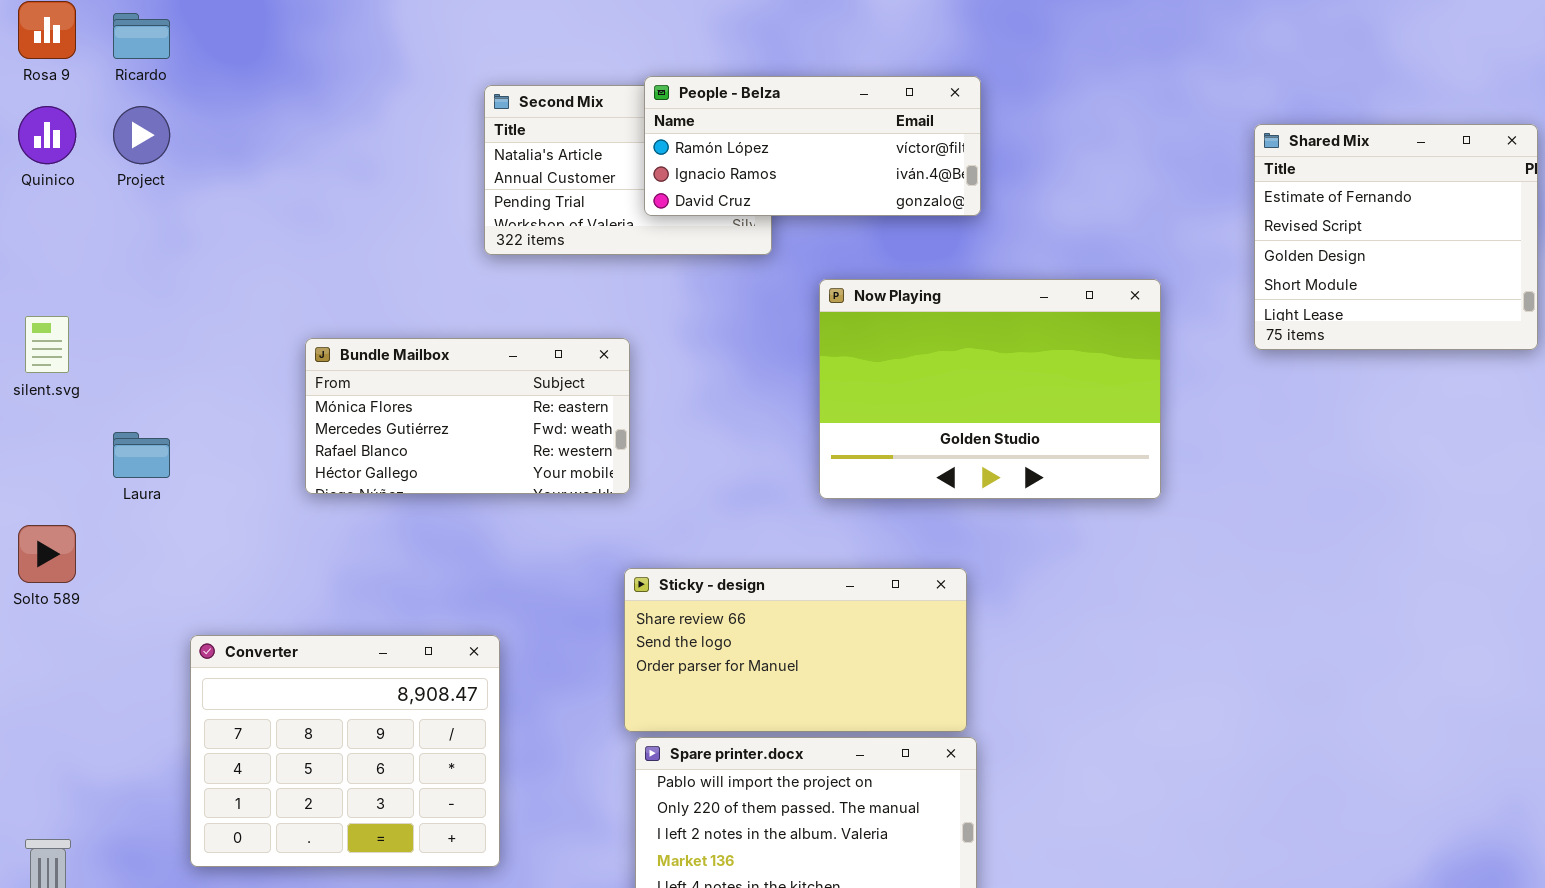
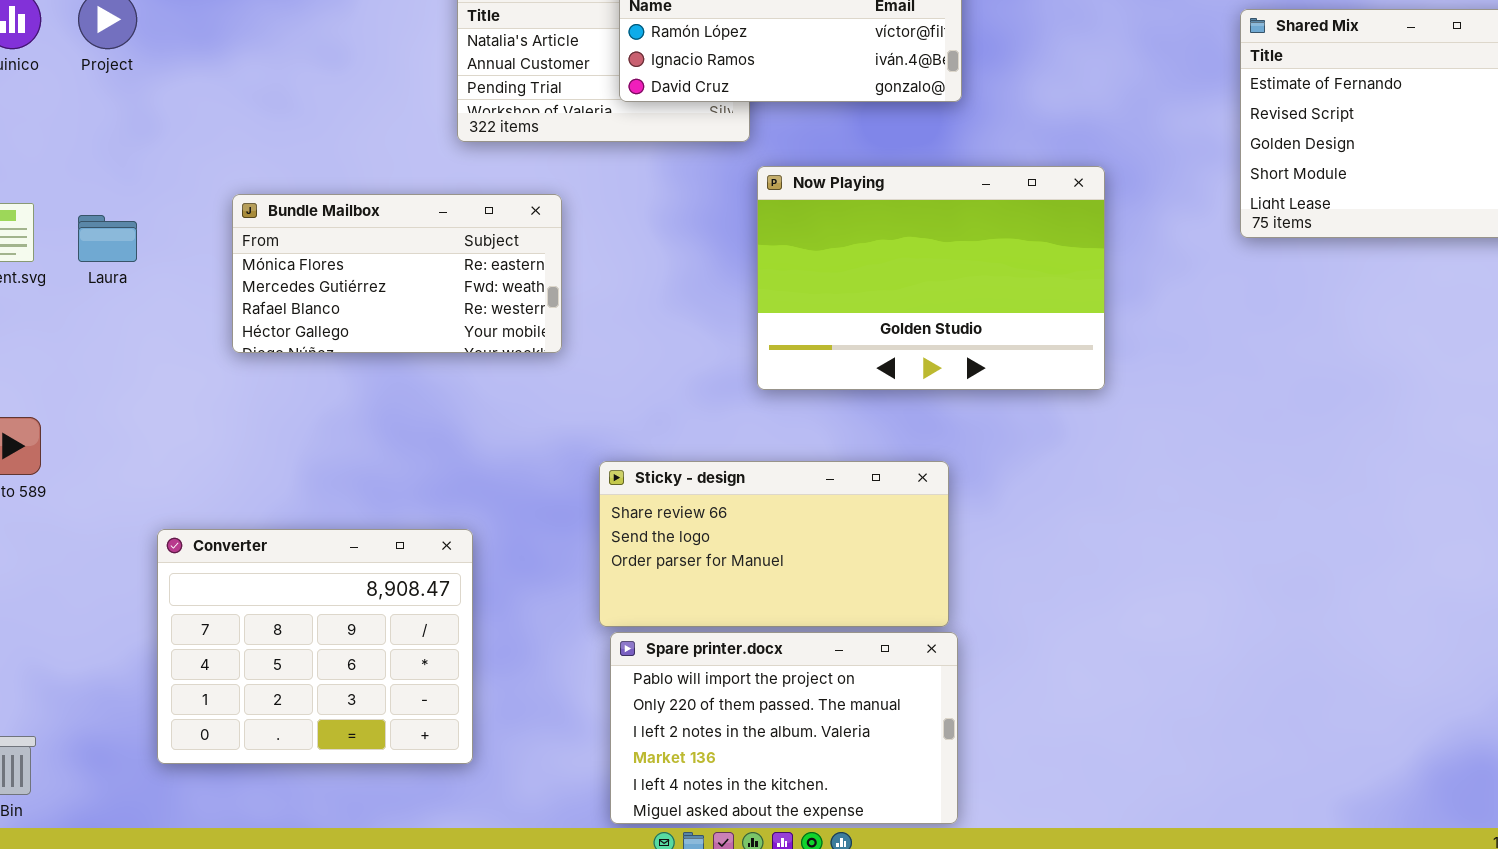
Now Playing: [819,279,1161,499] -> [757,166,1105,390], moved
Bundle Mailbox: [305,338,630,494] -> [232,194,562,353], moved
Laura: [113,432,170,478] -> [78,215,137,262], moved

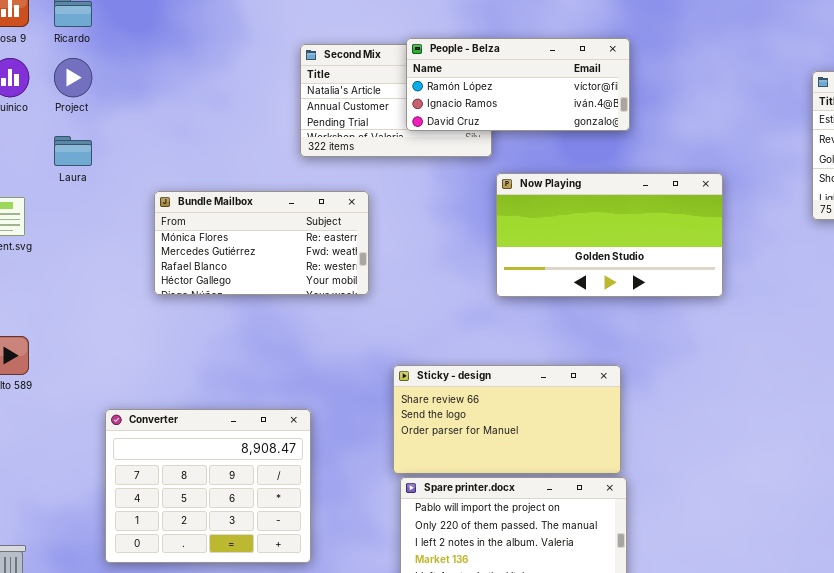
Now Playing: [757,166,1105,390] -> [496,173,723,297], resized
Laura: [78,215,137,262] -> [54,136,92,166], moved

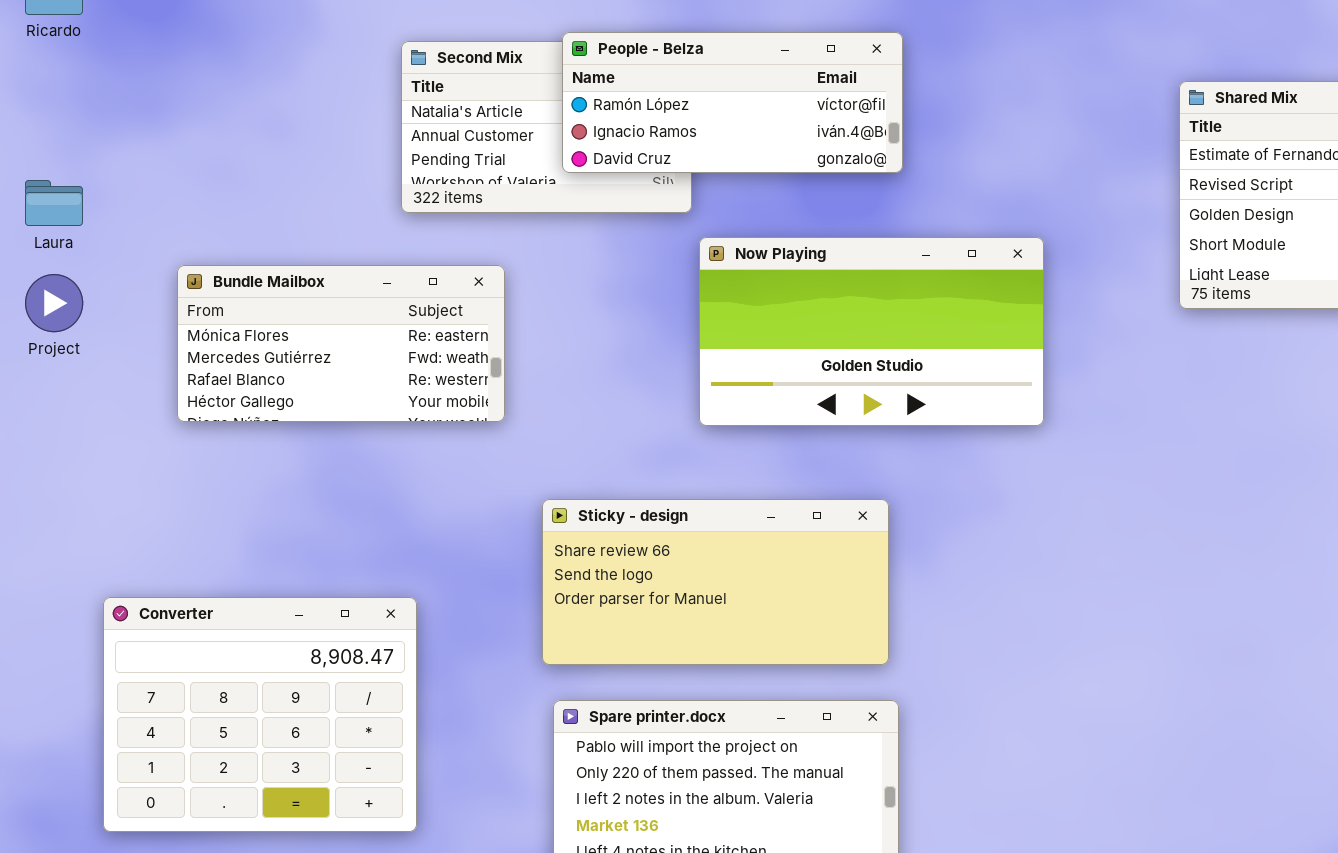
Project: [54,58,92,97] -> [25,274,83,332], moved
Sticky - design: [393,365,621,474] -> [542,499,889,665], moved

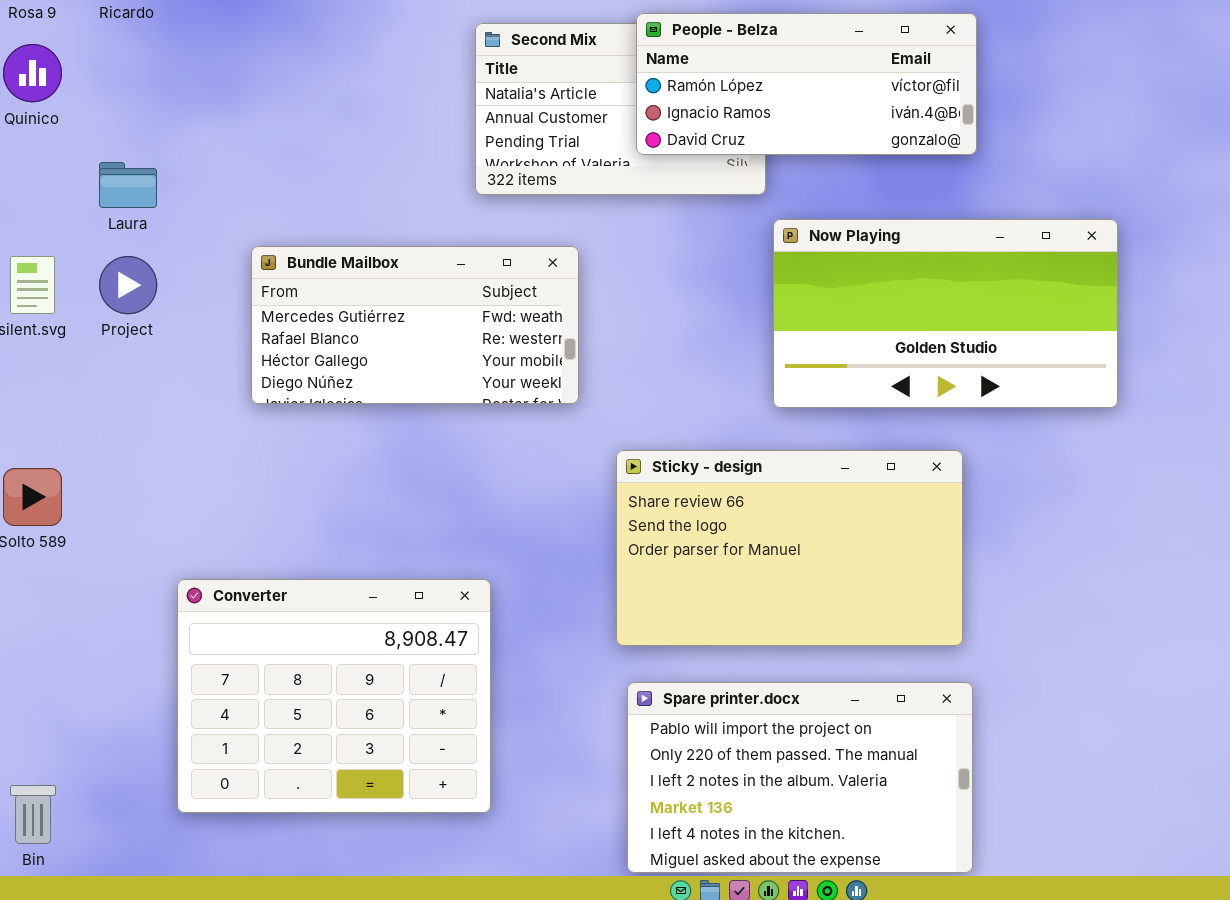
Bundle Mailbox: [177,265,505,422] -> [251,246,579,404], scrolled down 1 row
Sticky - design: [542,499,889,665] -> [616,450,963,646], resized

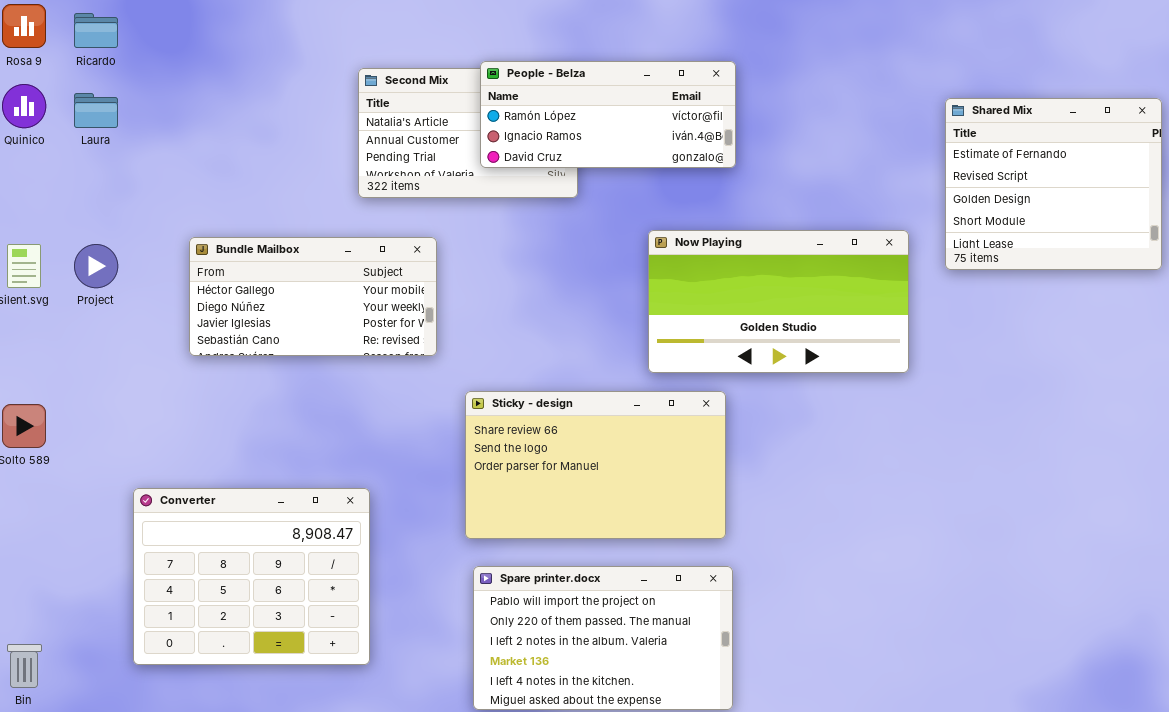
Laura: [99,162,157,208] -> [74,93,118,128], moved
Now Playing: [773,219,1118,408] -> [648,230,909,373], moved
Bundle Mailbox: [251,246,579,404] -> [189,237,437,356], scrolled down 2 rows

